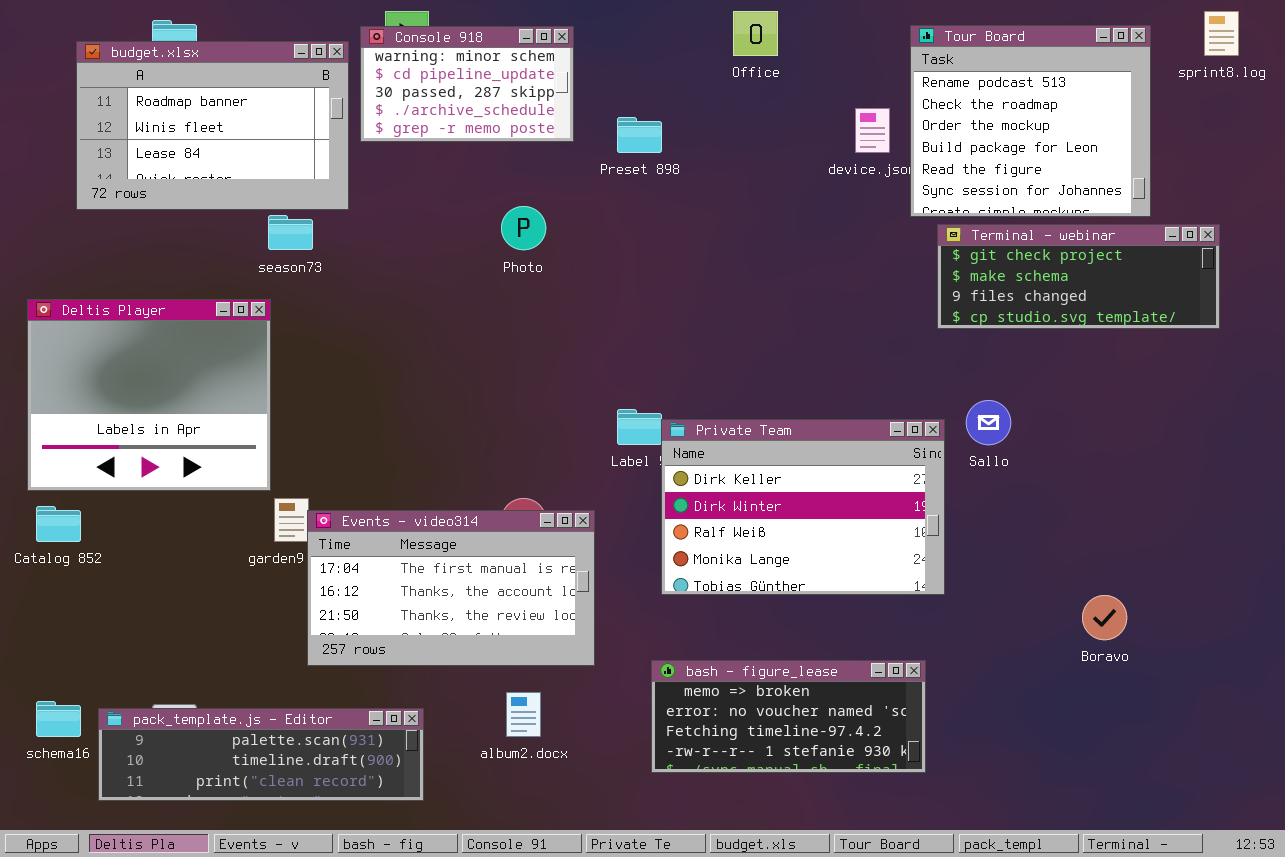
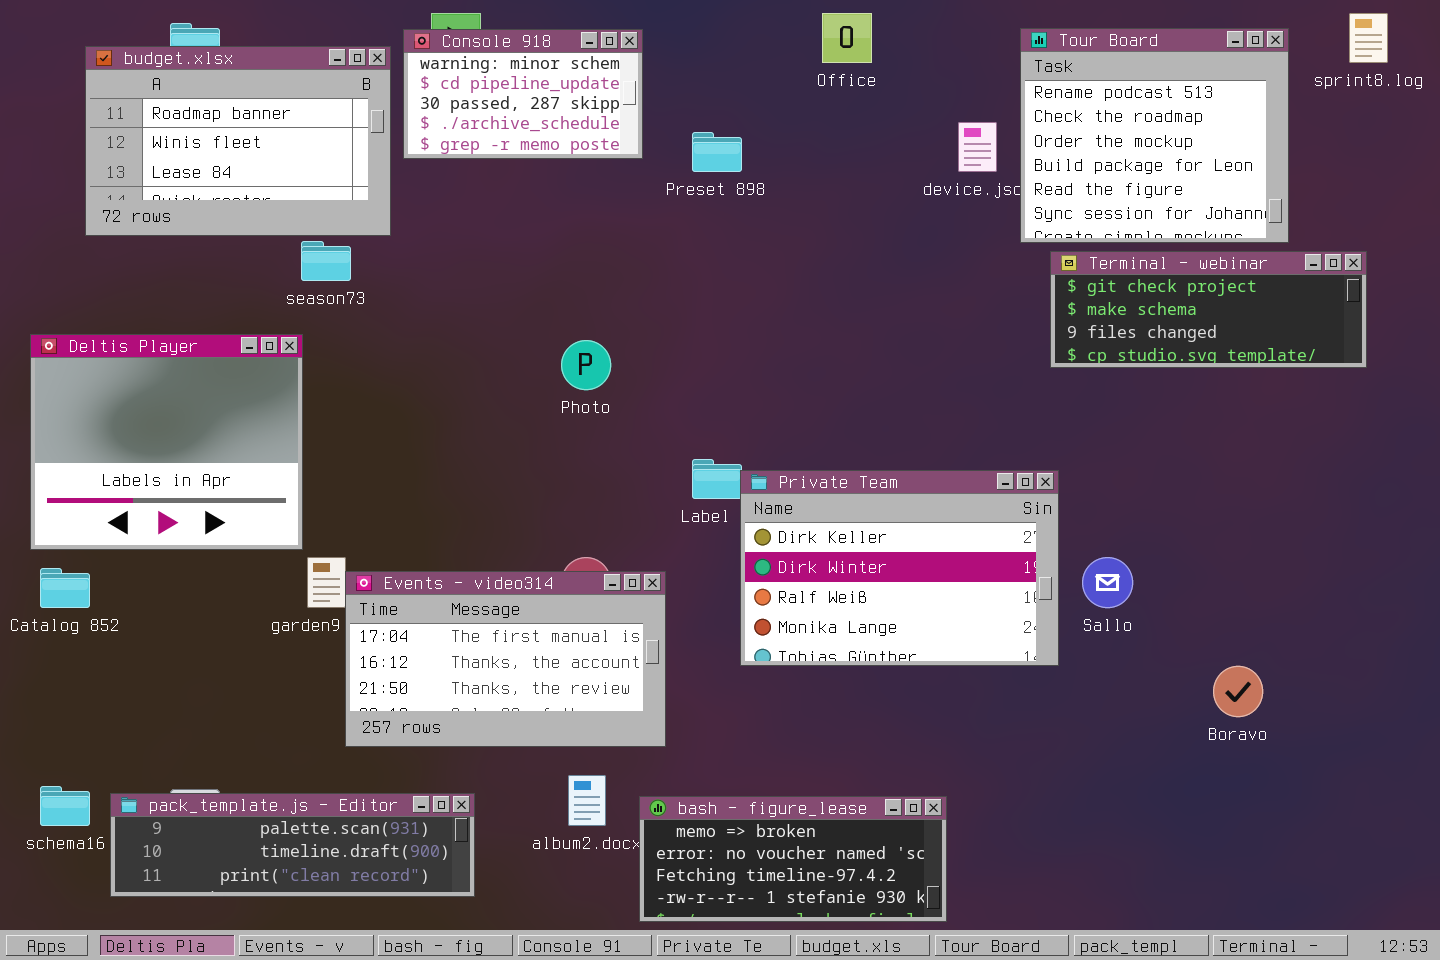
Photo: [501,206,546,250] -> [561,340,611,390], moved
Sallo: [966,400,1011,445] -> [1082,557,1133,608], moved
bash - figure_lease: [651,660,926,773] -> [639,796,947,922], moved

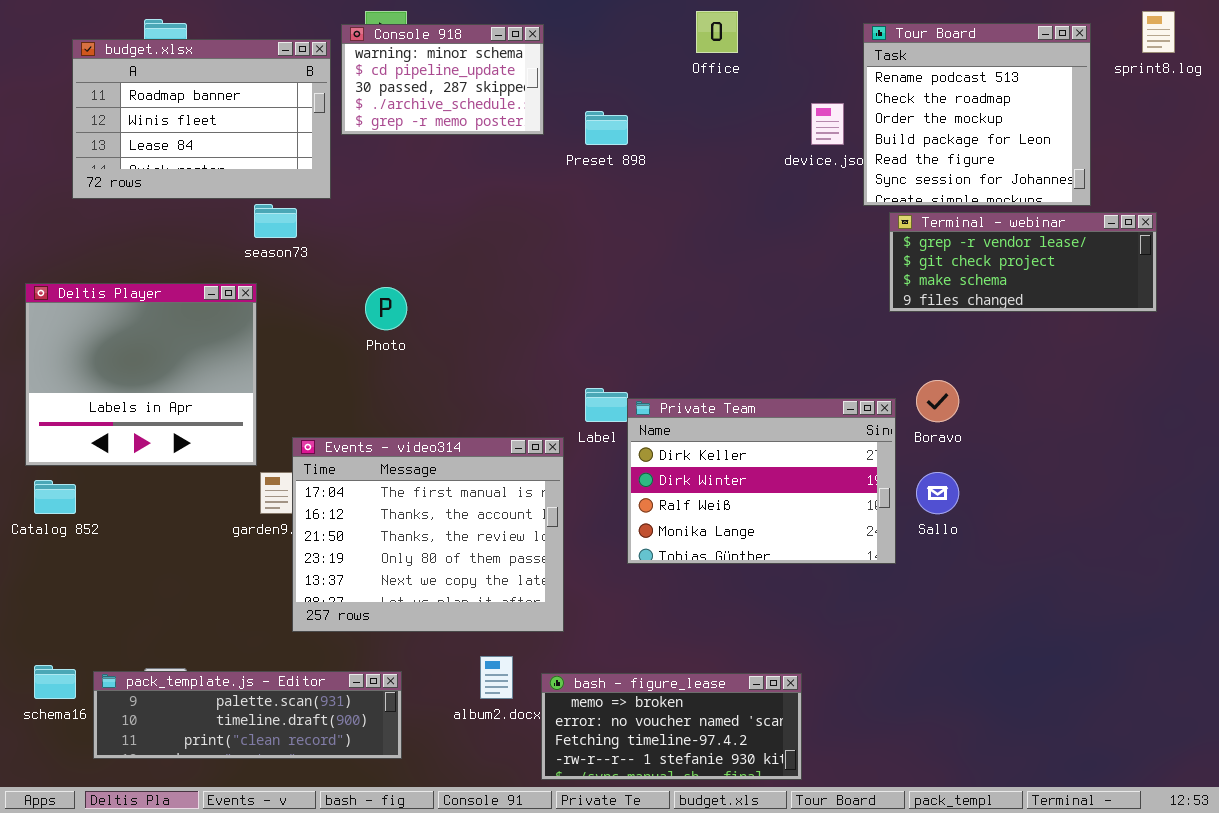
Terminal - webinar: [1050,251,1367,368] -> [889,212,1157,312], scrolled up 1 row
Photo: [561,340,611,390] -> [365,287,407,330], moved
Events - video314: [345,571,666,747] -> [292,437,564,632], resized
Boravo: [1213,666,1263,717] -> [916,380,959,422], moved

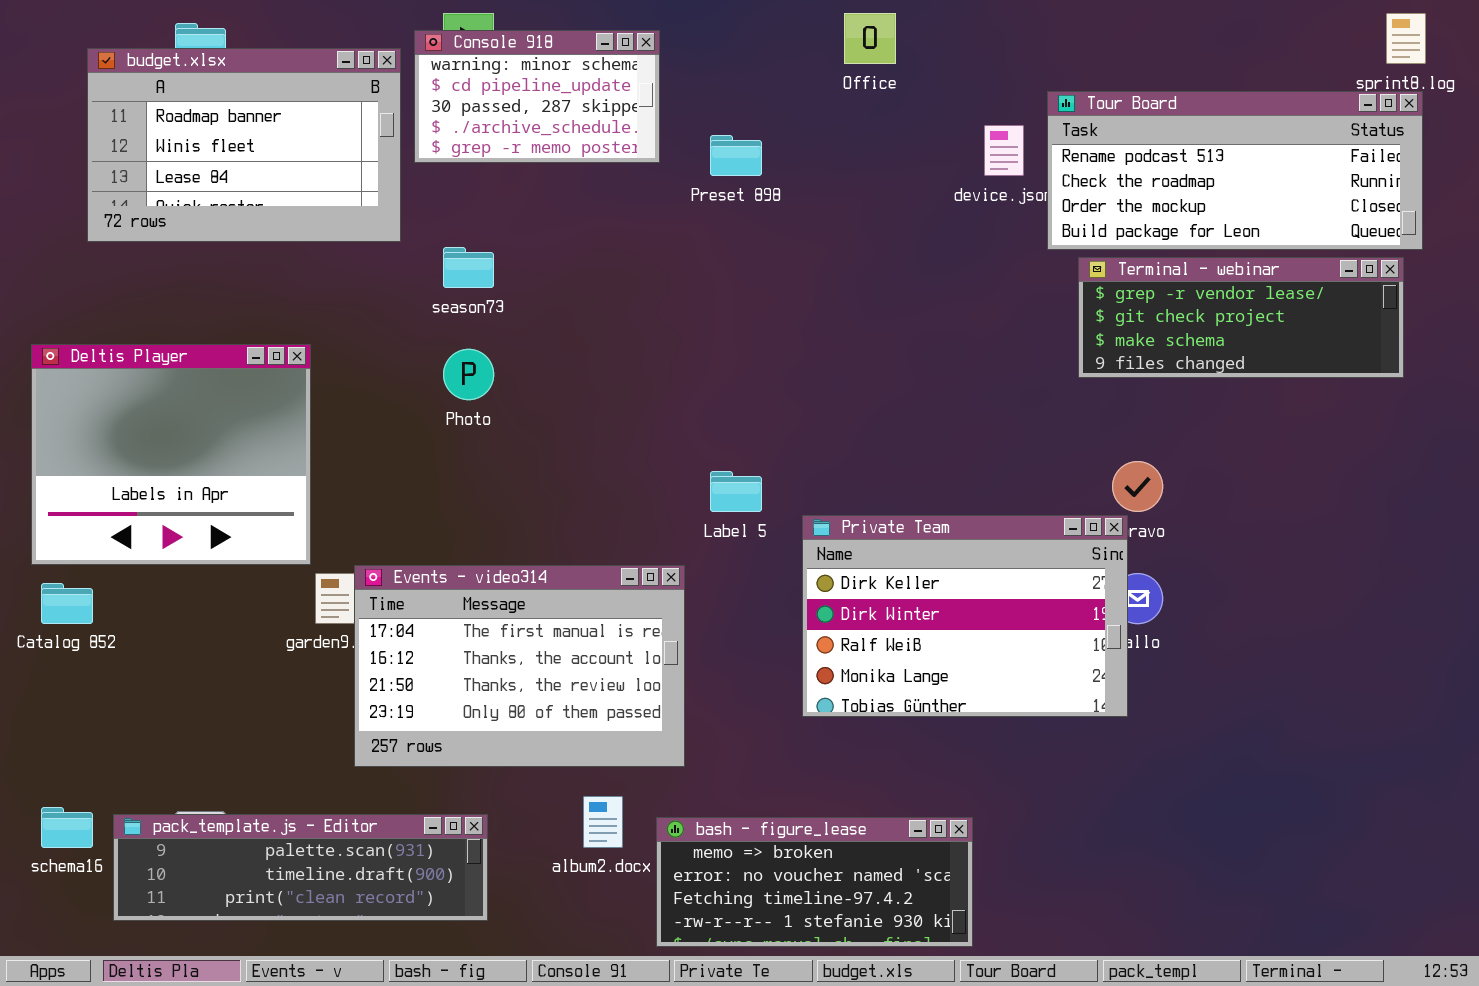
Tour Board: [863,23,1091,206] -> [1047,91,1423,250], resized
season73: [254,204,297,238] -> [443,247,494,288], moved
Private Team: [627,398,896,564] -> [802,515,1128,717], moved
Events - video314: [292,437,564,632] -> [354,565,685,767], resized

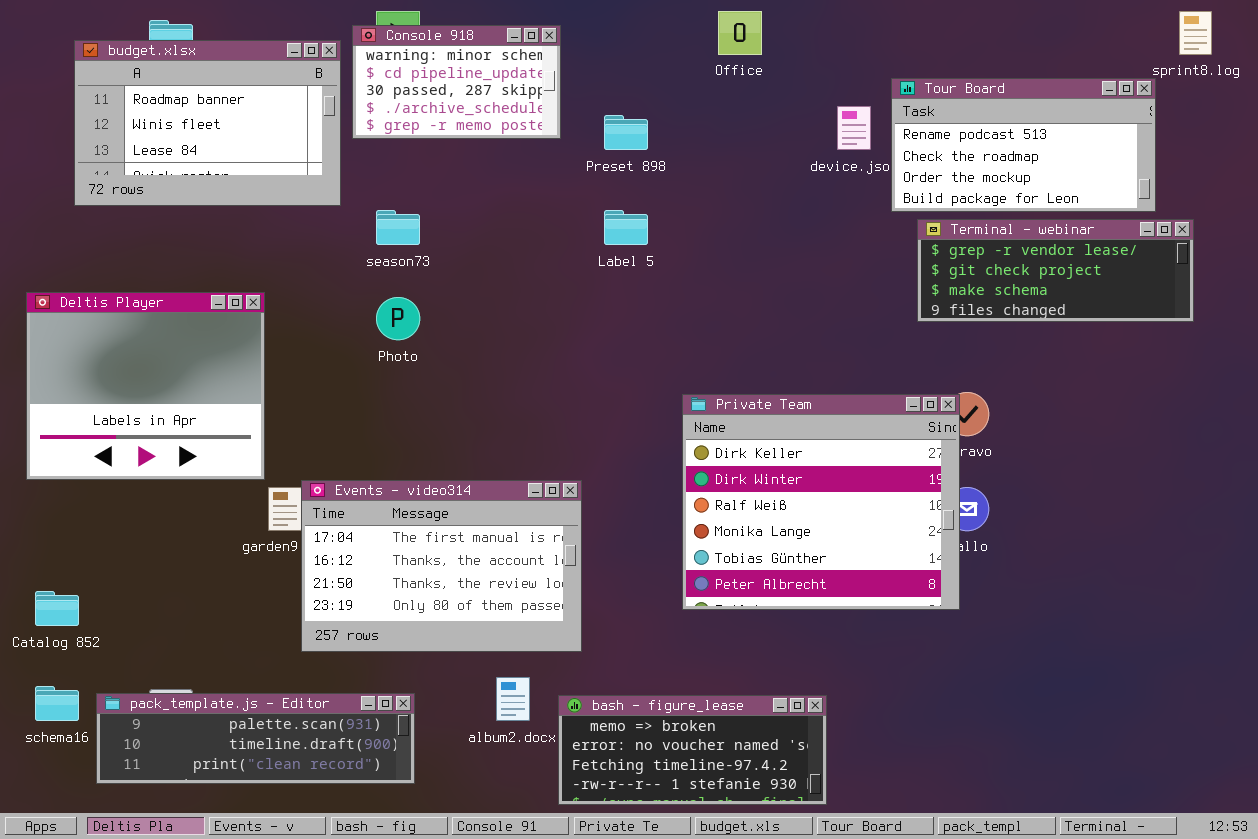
Tour Board: [1047,91,1423,250] -> [891,78,1156,212], resized
Label 5: [710,471,762,512] -> [604,210,648,245], moved
Private Team: [802,515,1128,717] -> [682,394,960,610], resized
Catalog 852: [41,583,93,624] -> [35,591,79,626], moved

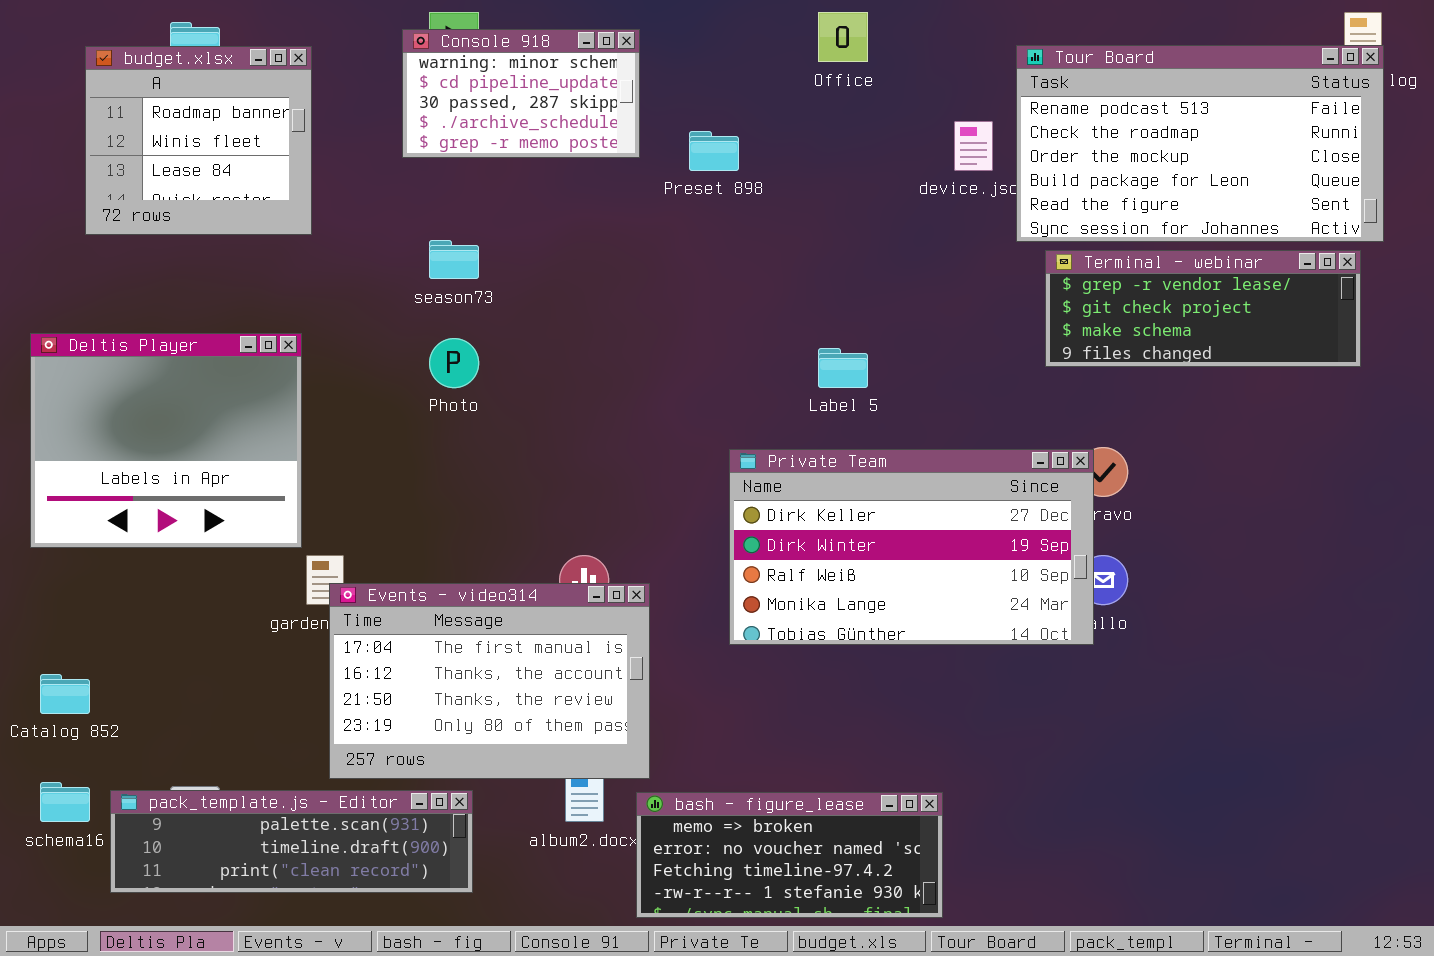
budget.xlsx: [74,40,341,206] -> [85,46,312,235], resized
Tour Board: [891,78,1156,212] -> [1016,45,1384,242], resized
Label 5: [604,210,648,245] -> [818,348,868,388], moved
Private Team: [682,394,960,610] -> [729,449,1094,645], resized
Events - video314: [301,480,582,652] -> [329,583,650,779], moved

